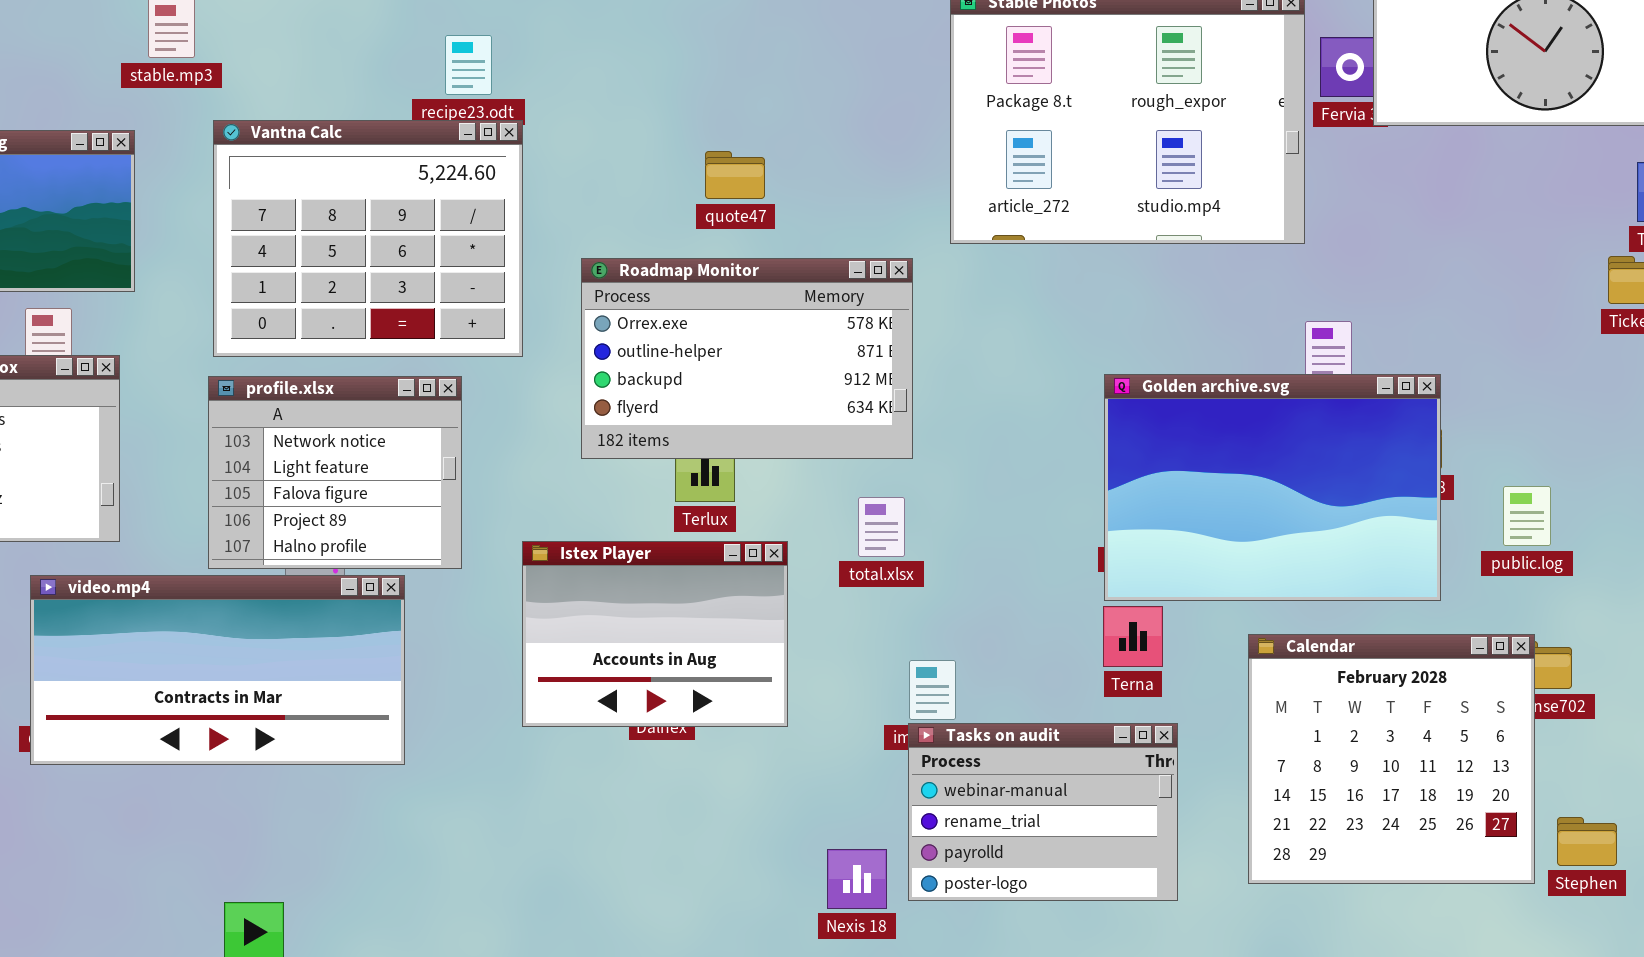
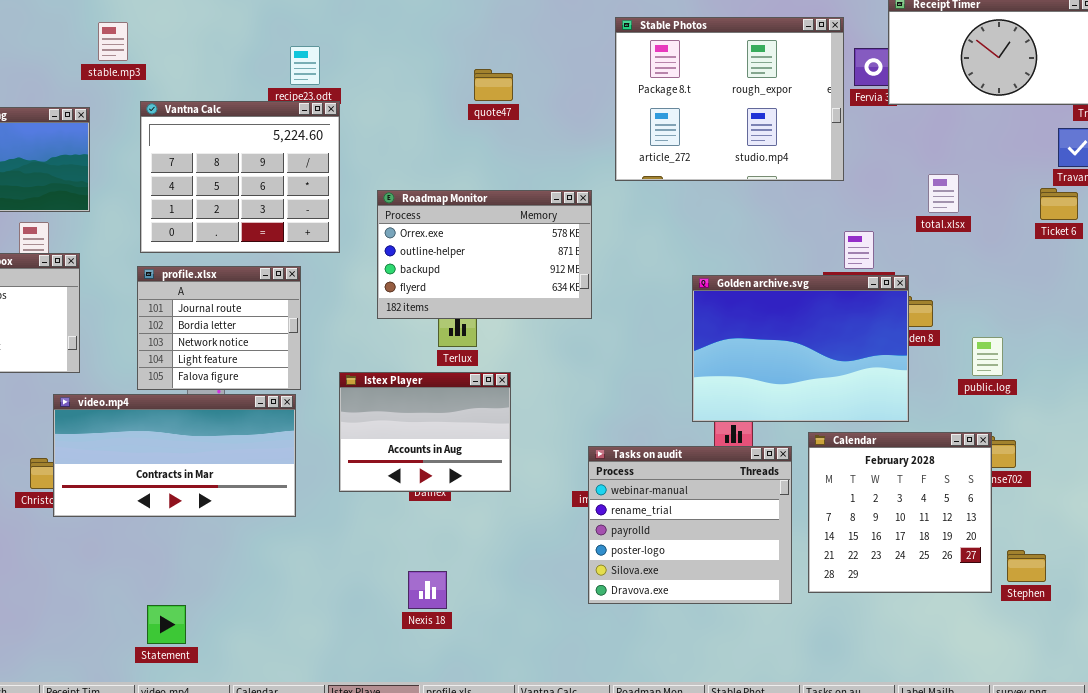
quote47: [705,151,765,199] -> [474,69,513,101], moved
Golden archive.svg: [1104,374,1441,601] -> [692,275,909,422], moved
profile.xlsx: [208,376,462,569] -> [137,266,301,390], scrolled up 2 rows
total.xlsx: [858,497,905,557] -> [928,174,959,213], moved
video.mp4: [30,575,405,765] -> [53,394,296,517], moved
Tasks on audit: [908,723,1178,901] -> [588,446,792,604], resized
Nexis 18: [827,849,887,909] -> [408,571,447,609], moved

